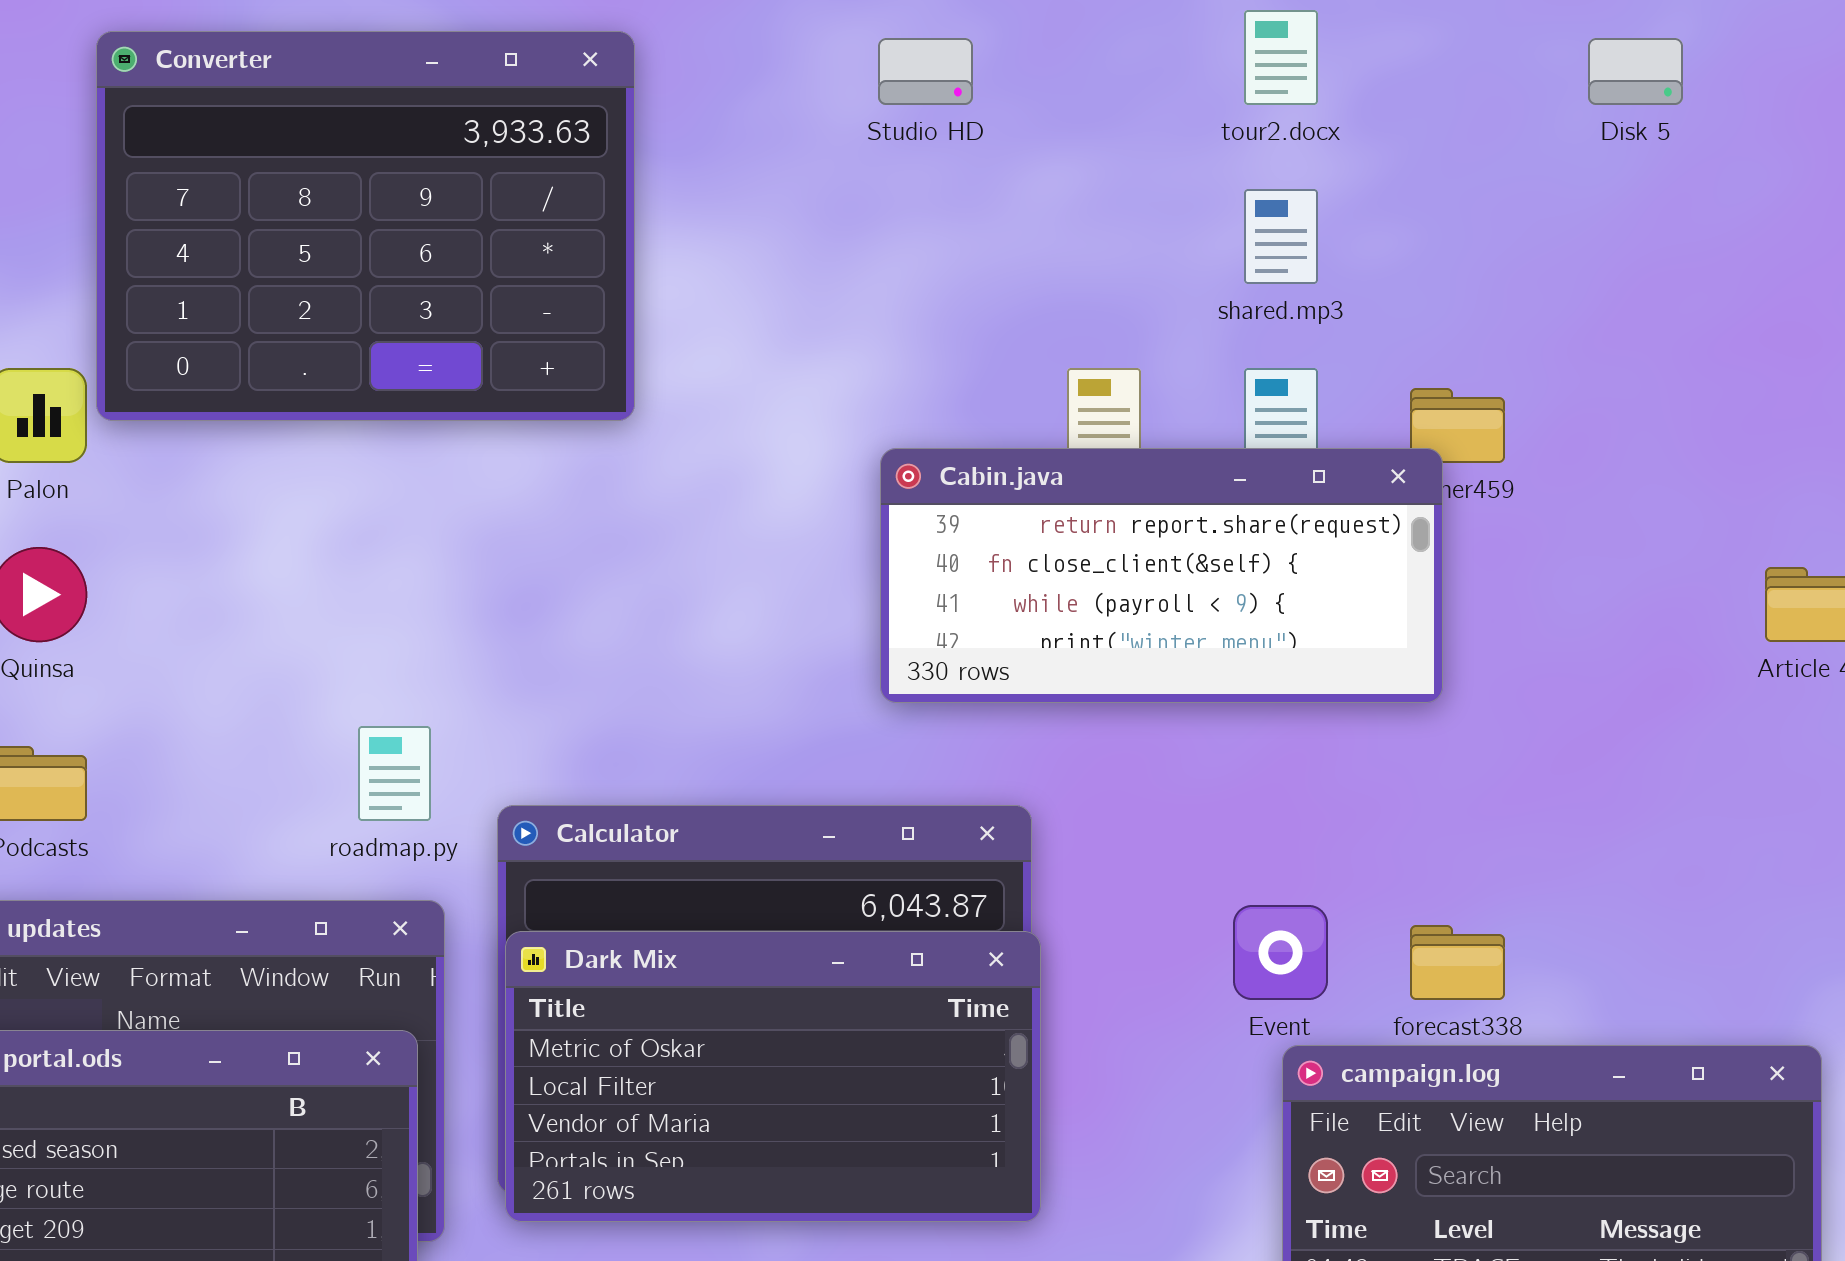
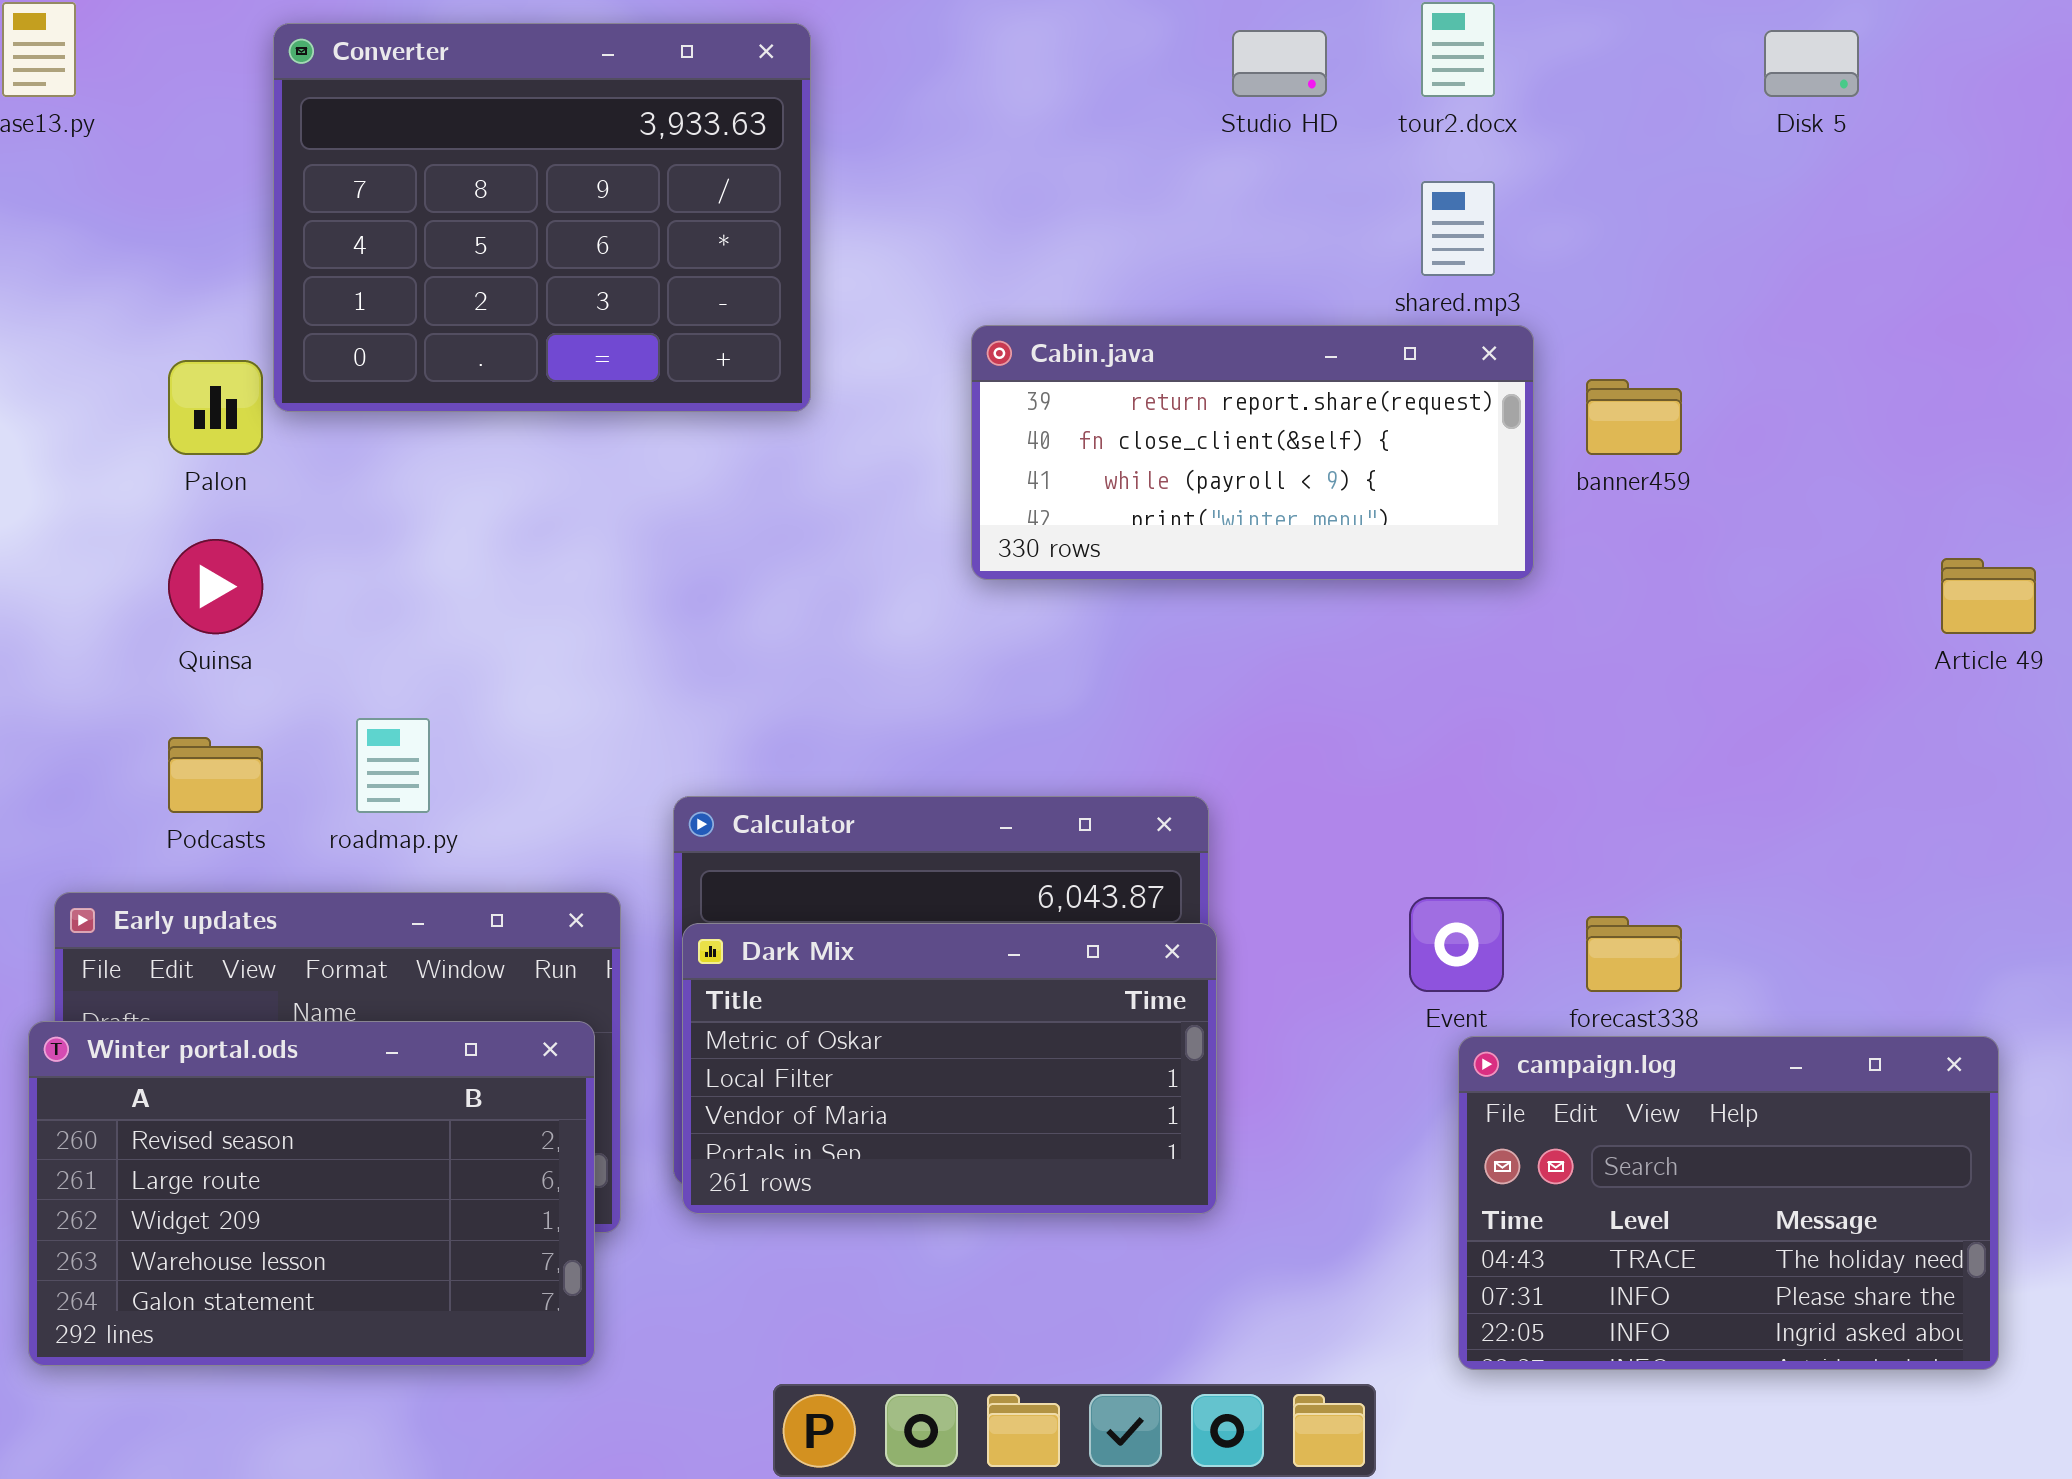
Studio HD: [878,38,973,105] -> [1232,30,1327,97], moved
Cabin.java: [880,448,1443,703] -> [971,325,1534,580], moved
roadmap.py: [358,726,431,821] -> [356,718,430,813], moved

